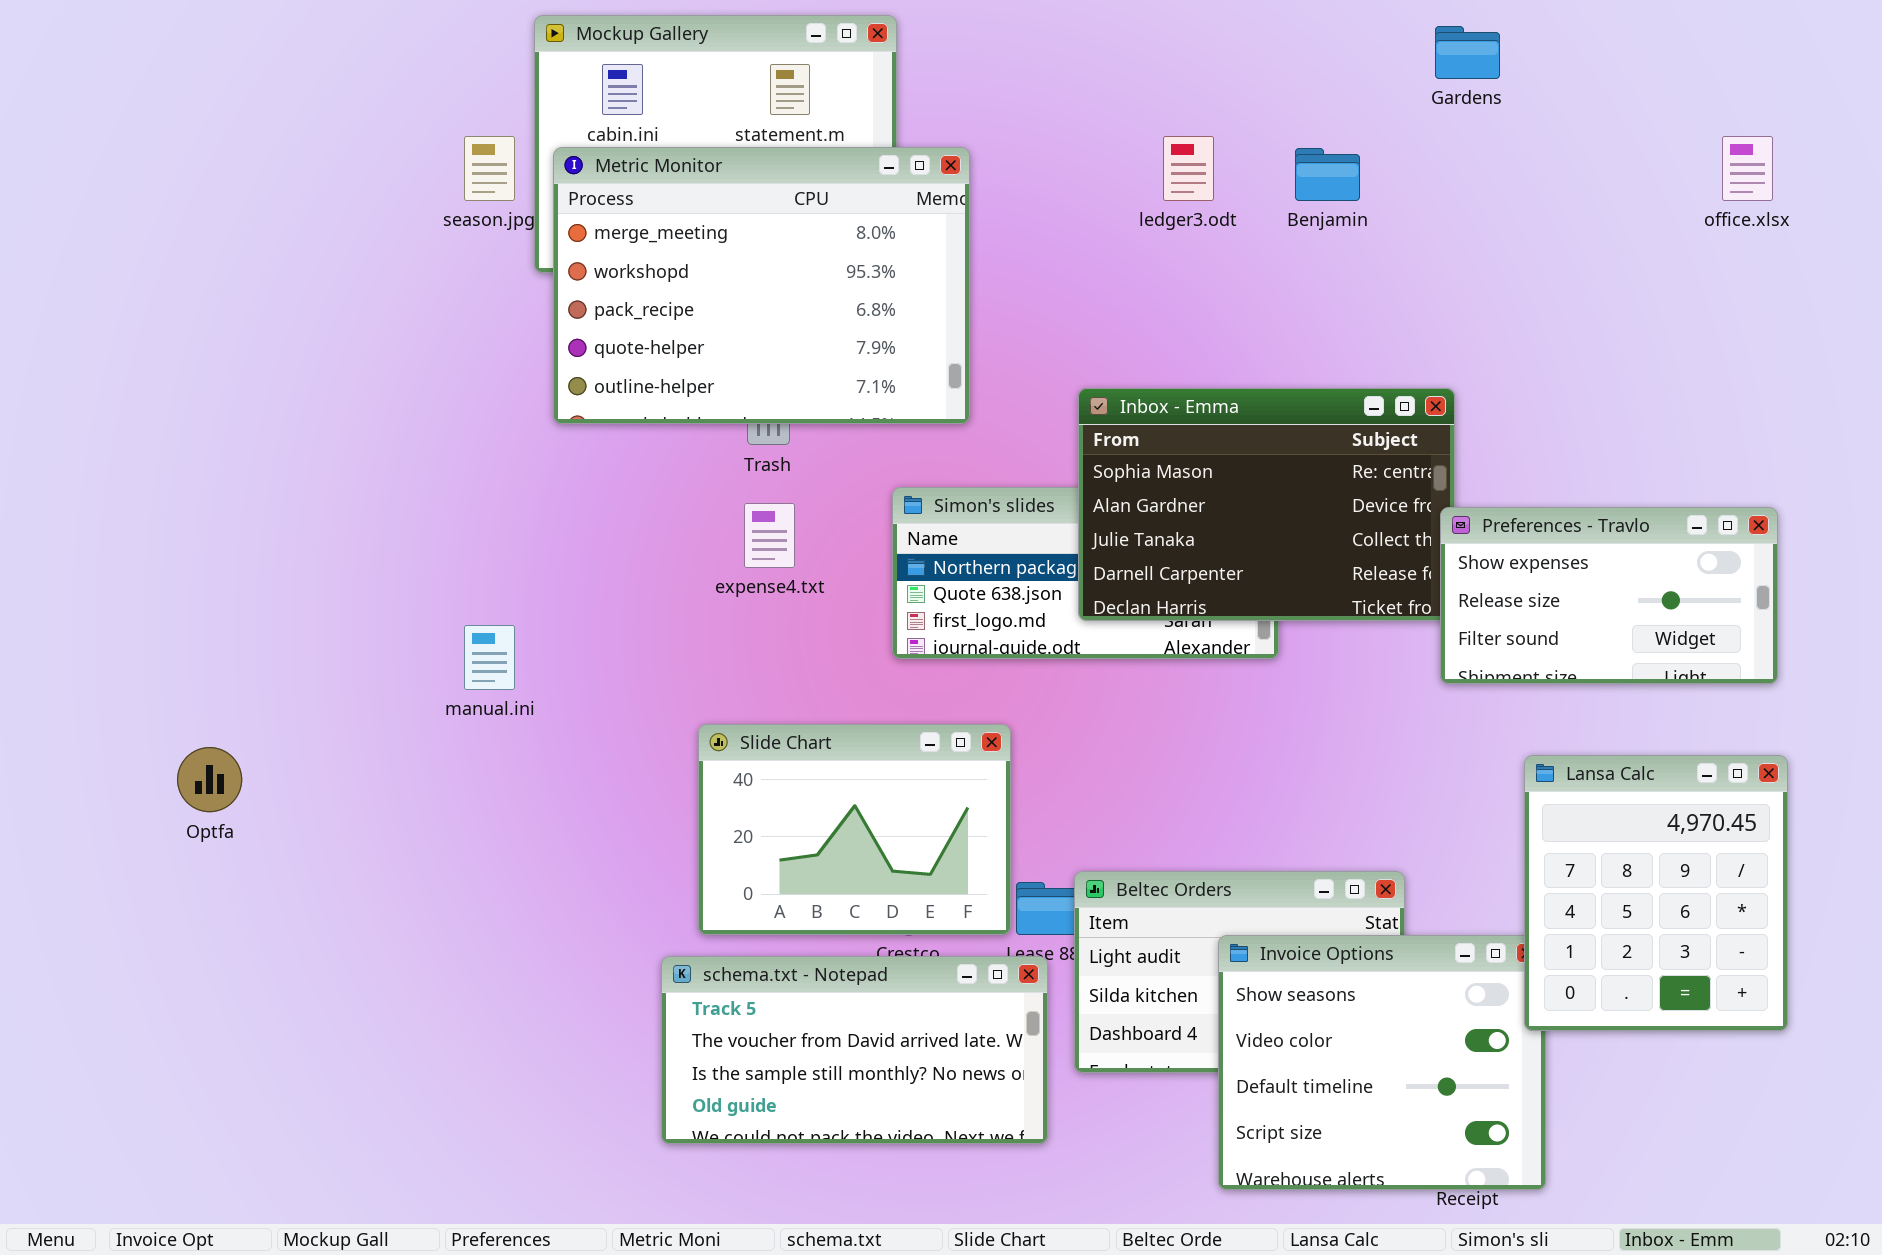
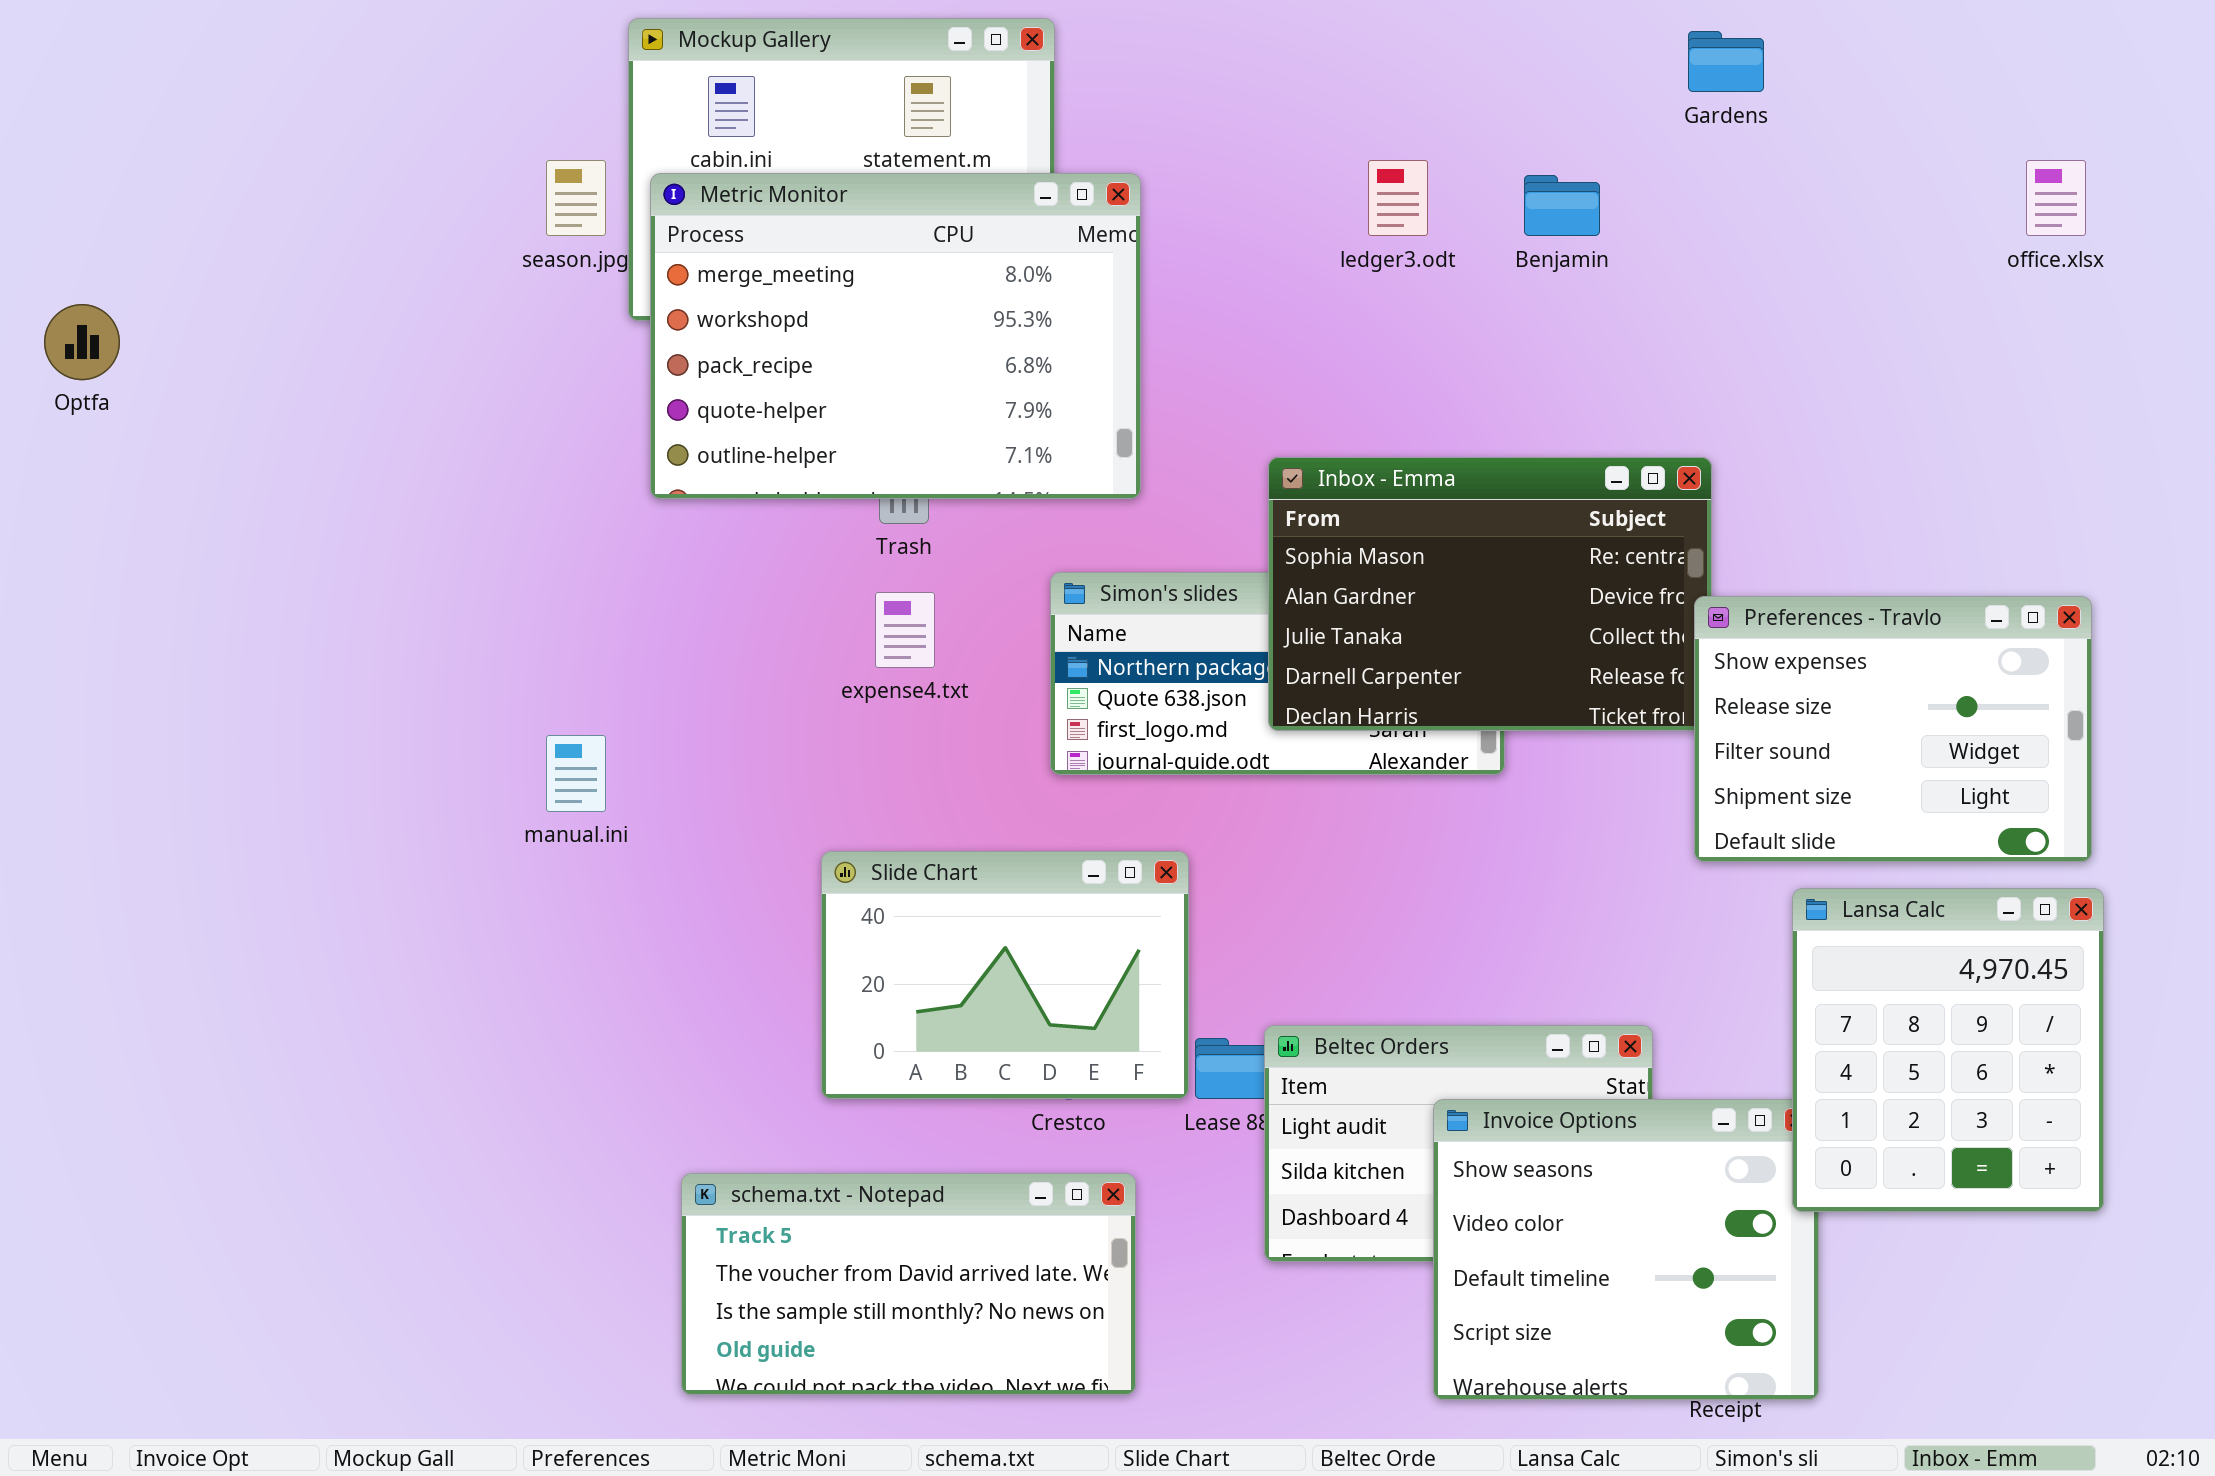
Preferences - Travlo: [1440,507,1778,684] -> [1694,596,2092,862], resized
Optfa: [177,747,242,812] -> [44,304,120,380], moved
schema.txt - Notepad: [661,956,1048,1144] -> [681,1173,1136,1395], moved

